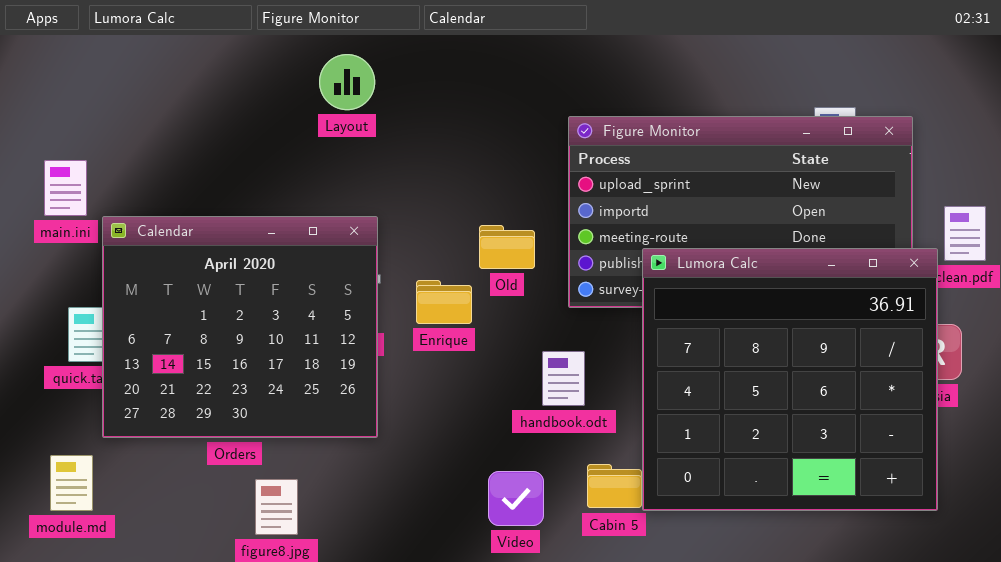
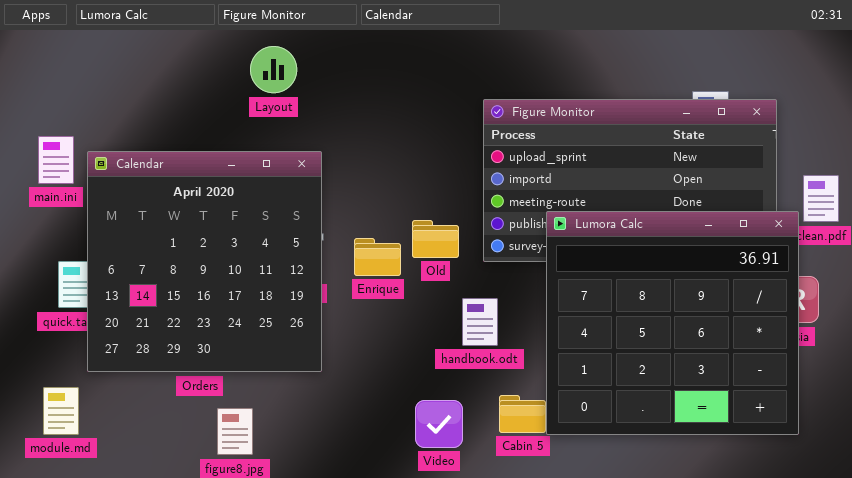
Layout: [319,54,375,110] -> [250,46,297,93], moved
Calendar: [102,216,378,438] -> [87,151,322,372], resized
Old: [479,225,535,269] -> [412,220,459,258], moved

